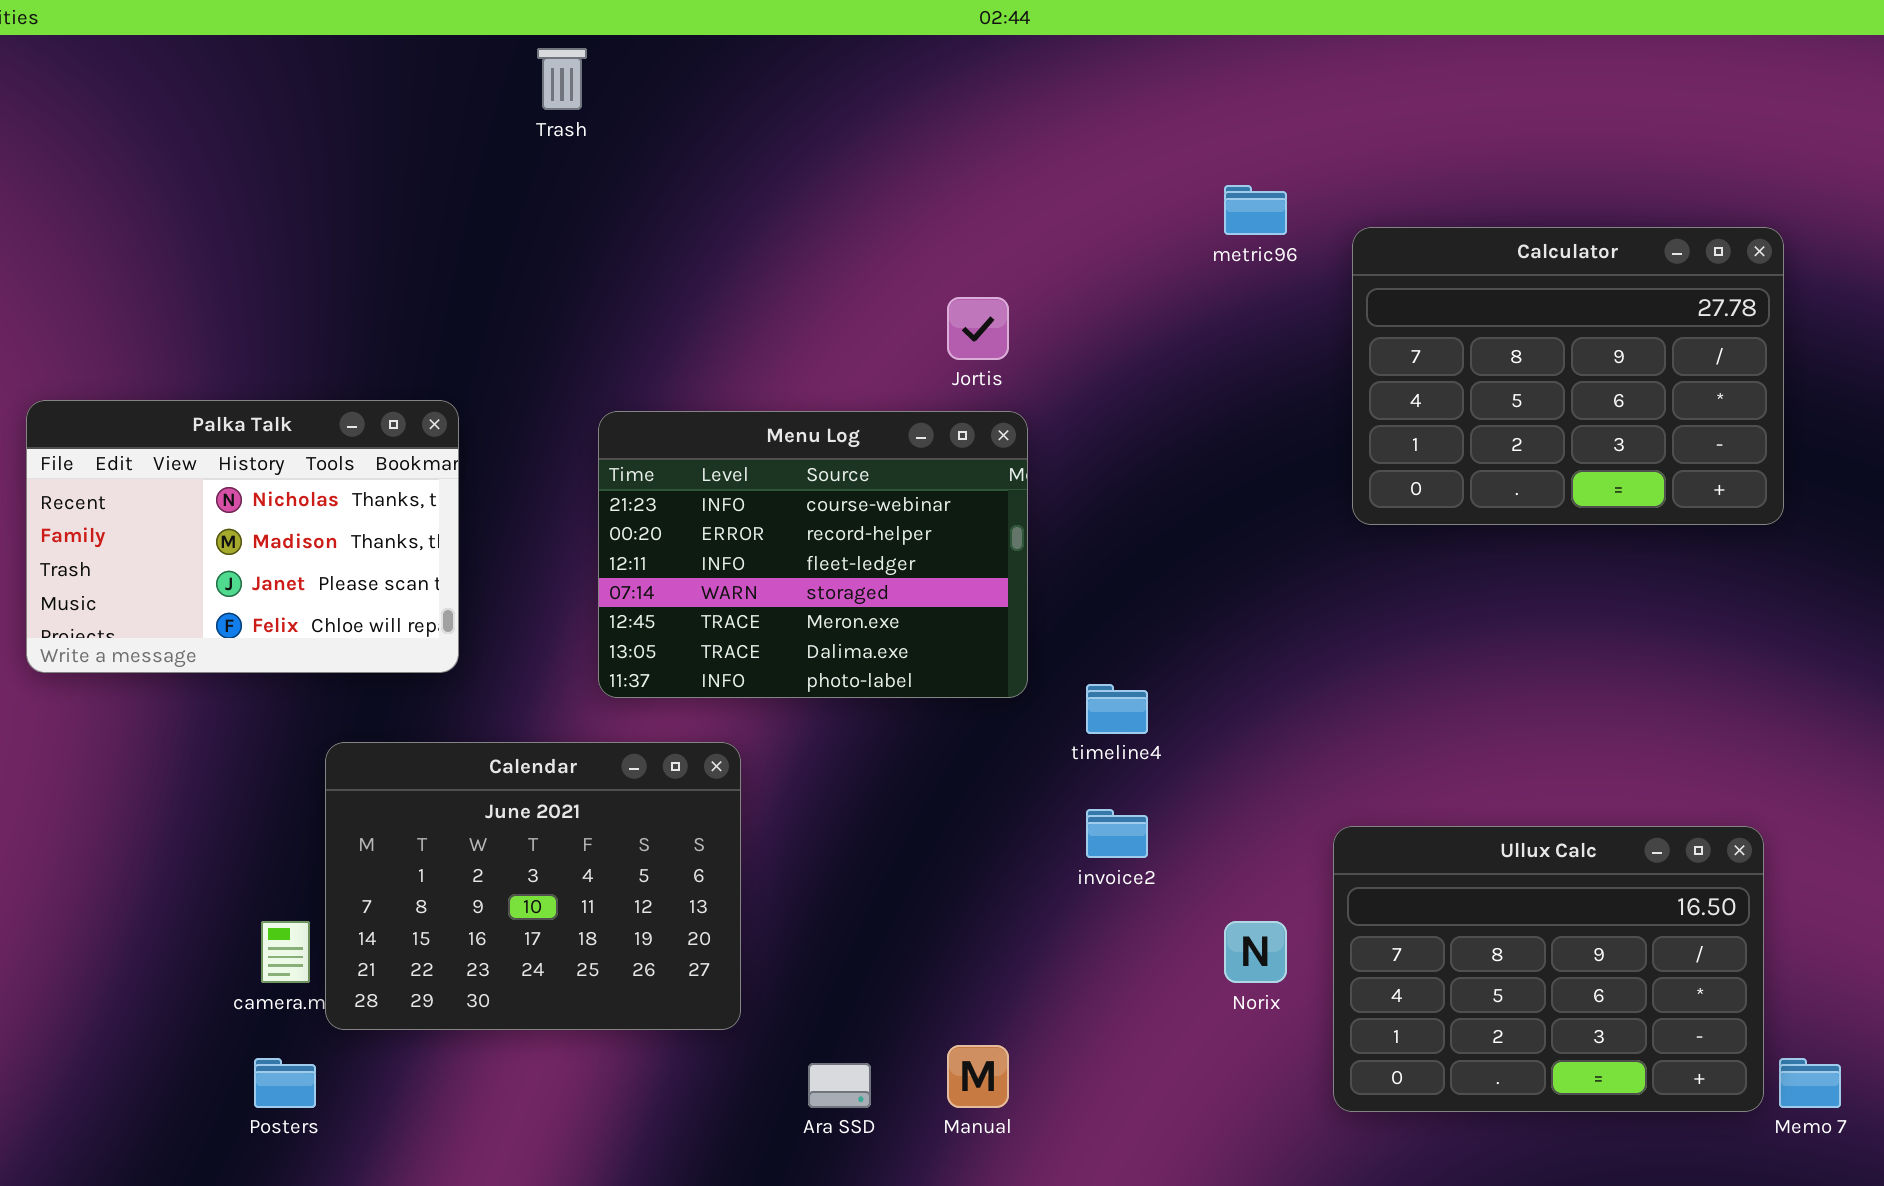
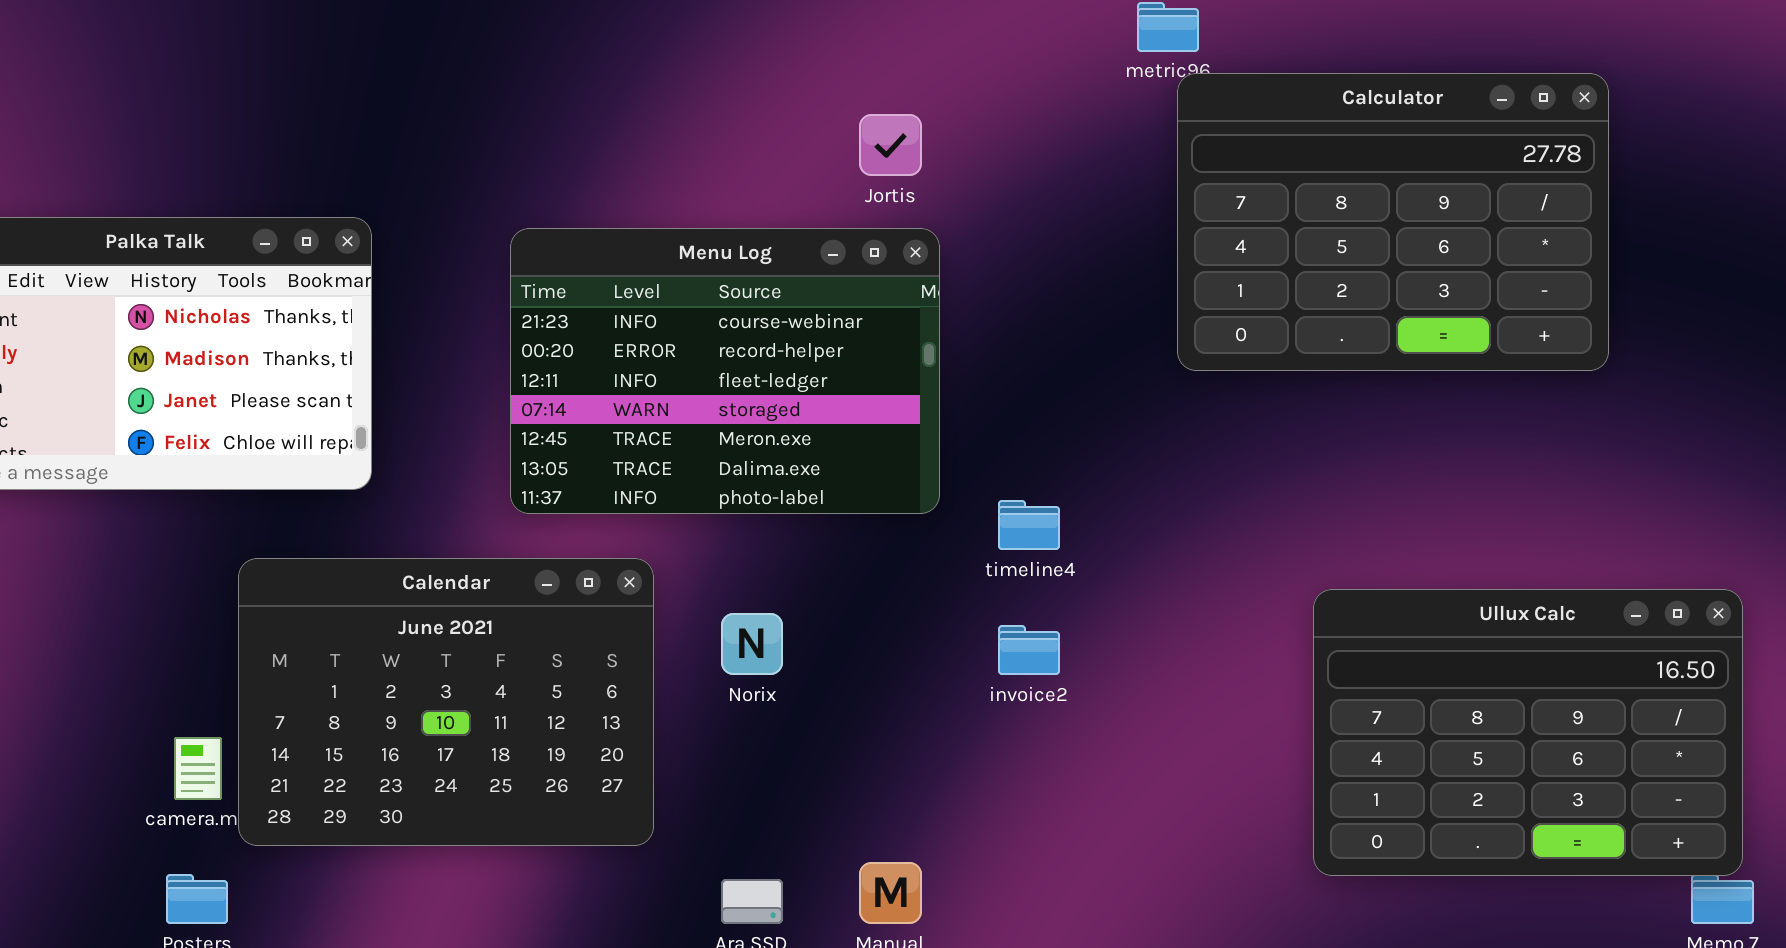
Calculator: [1352,227,1784,525] -> [1177,73,1609,371], moved
Ullux Calc: [1333,826,1764,1112] -> [1313,589,1743,876], moved
Norix: [1224,921,1287,983] -> [721,613,783,675], moved

